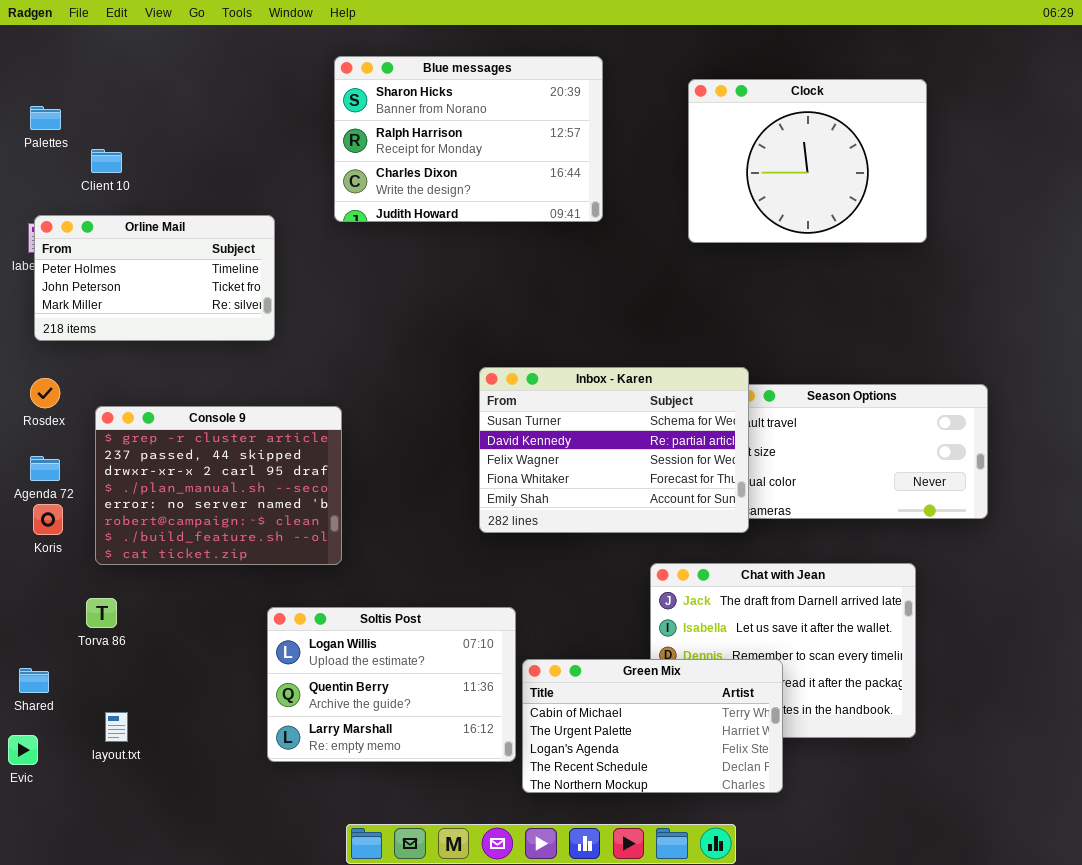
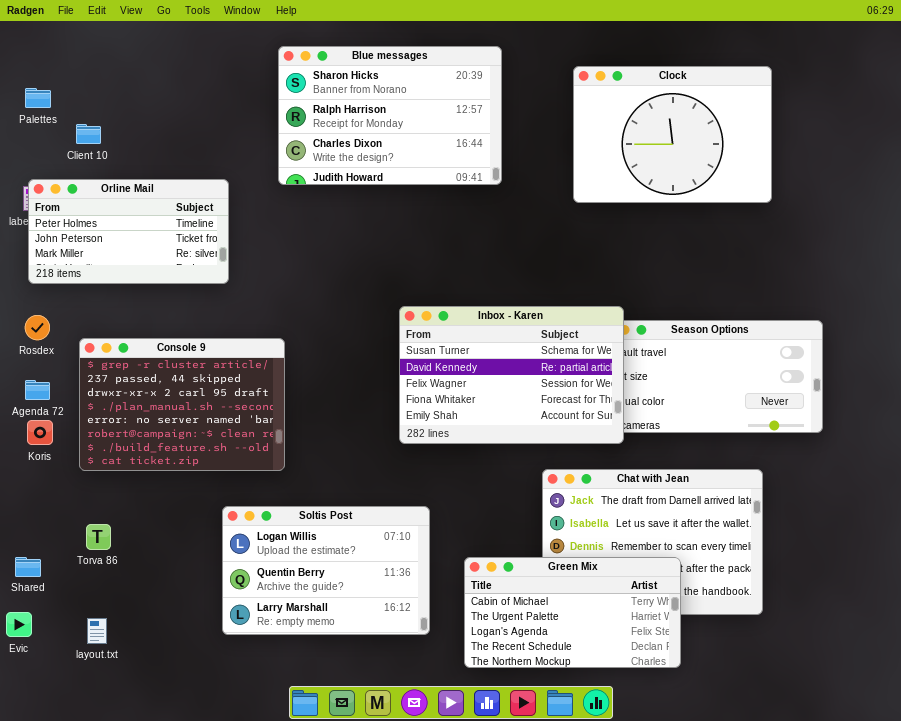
Torva 86: [86,598,117,628] -> [86,524,111,550], moved
Green Mix: [522,659,783,793] -> [464,557,681,668], moved
layout.txt: [105,712,128,742] -> [87,618,107,644], moved

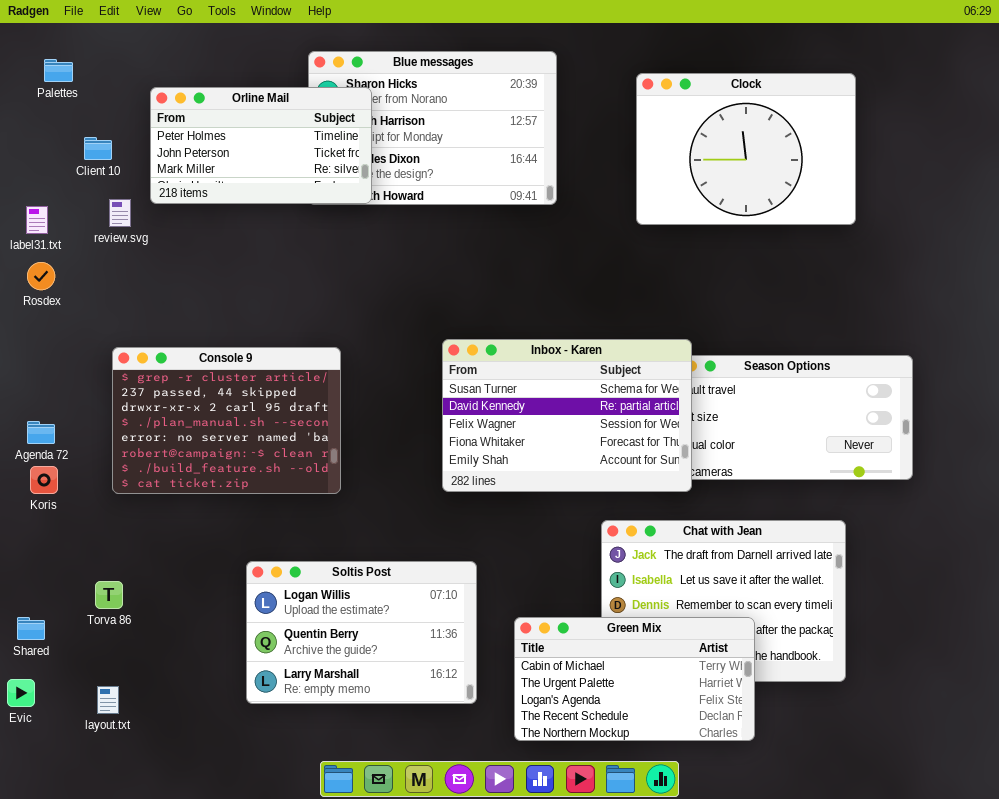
Palettes: [25,88,51,108] -> [44,59,73,82], moved
Orline Mail: [28,179,229,284] -> [150,87,372,204], moved
Rosdex: [25,315,50,340] -> [27,262,55,290], moved
Console 9: [79,338,285,471] -> [112,347,341,494], moved

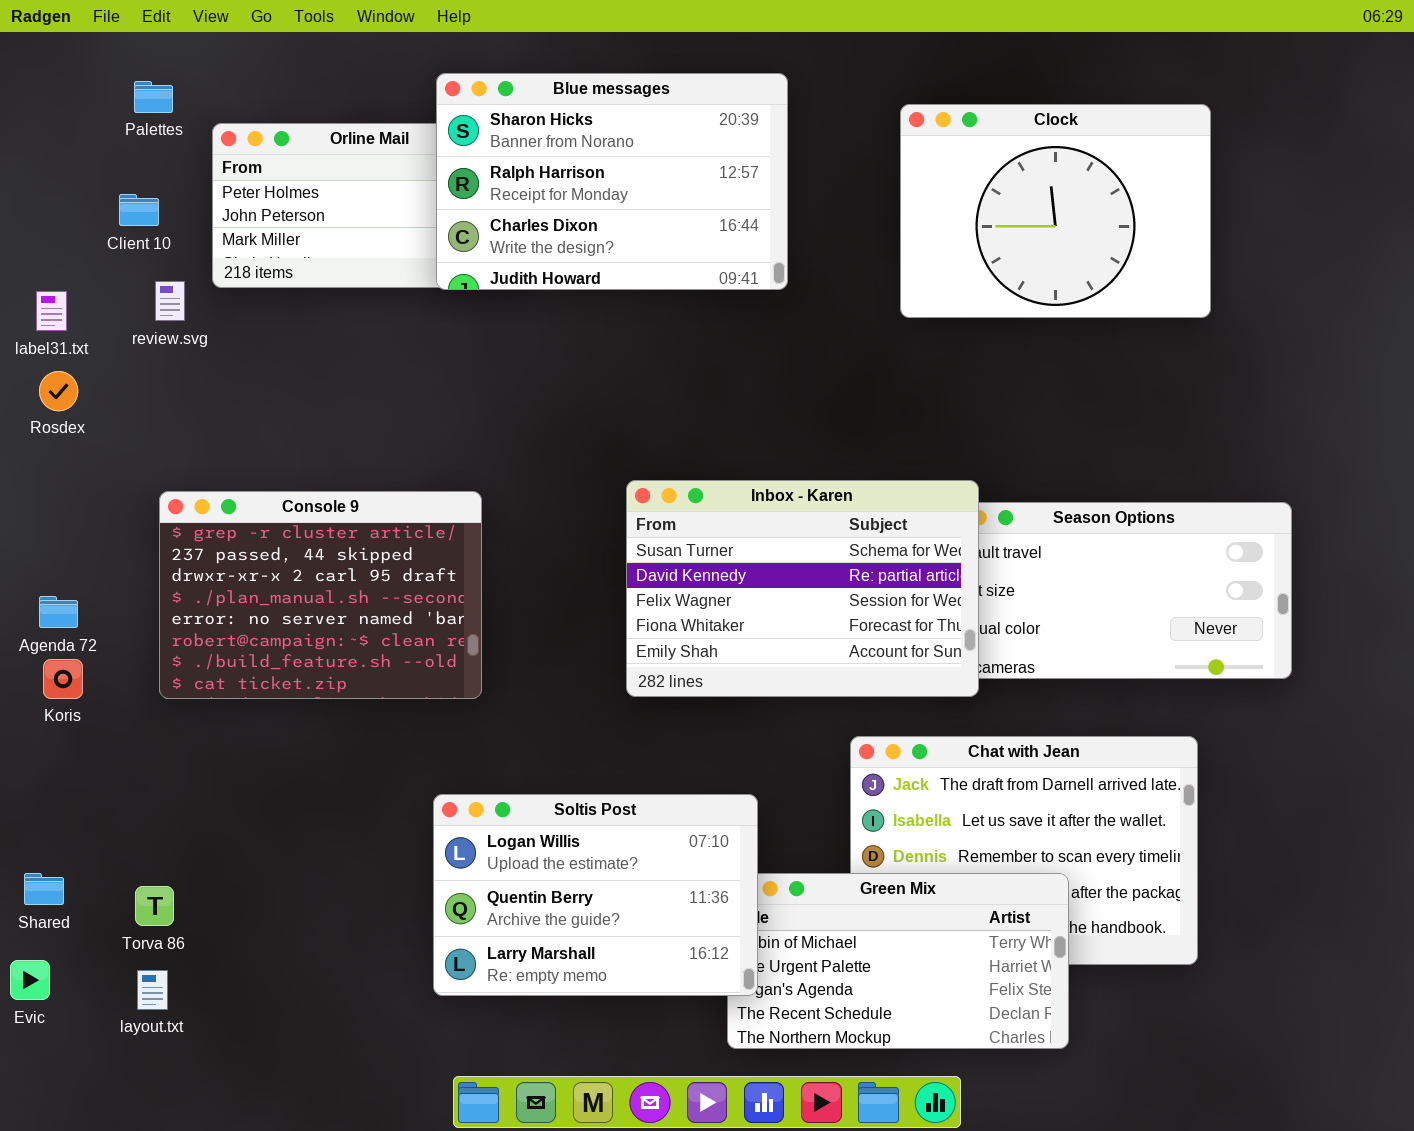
Blue messages: [308,51,557,205] -> [436,73,788,290], raised
Palettes: [44,59,73,82] -> [134,81,173,113], moved
Soltis Post: [246,561,477,704] -> [433,794,758,996], moved
Torva 86: [95,581,123,609] -> [135,886,174,926], moved

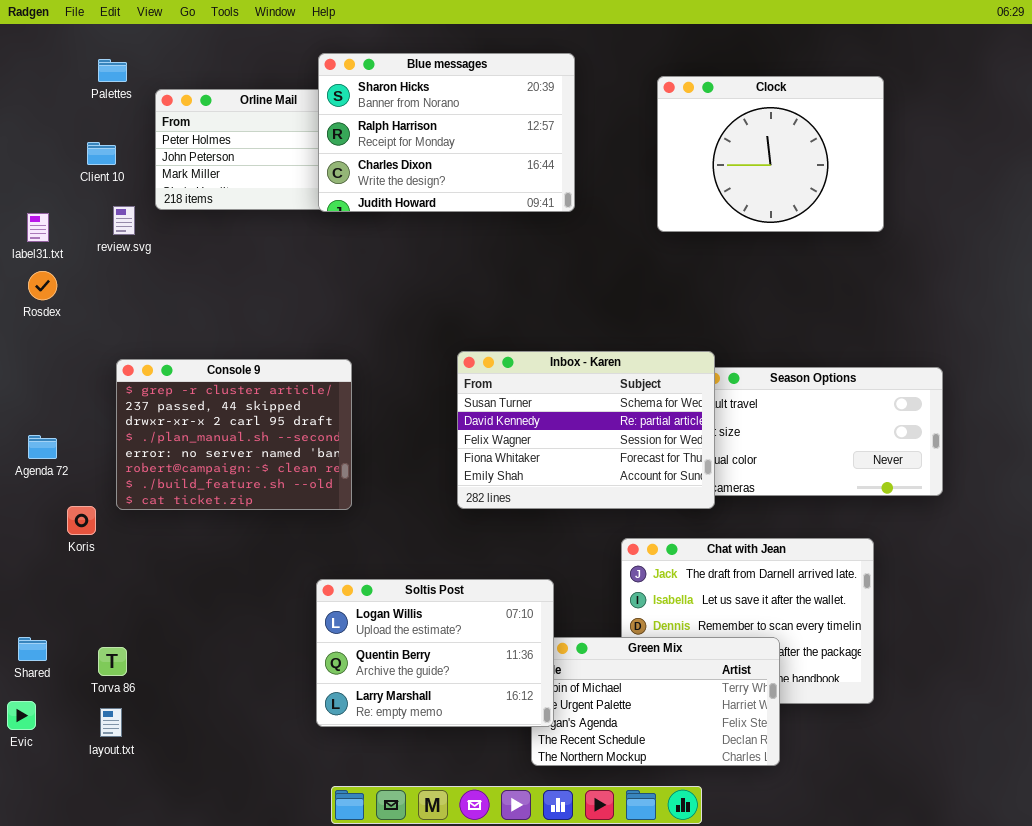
Koris: [43,659,83,699] -> [67,506,96,535], moved

